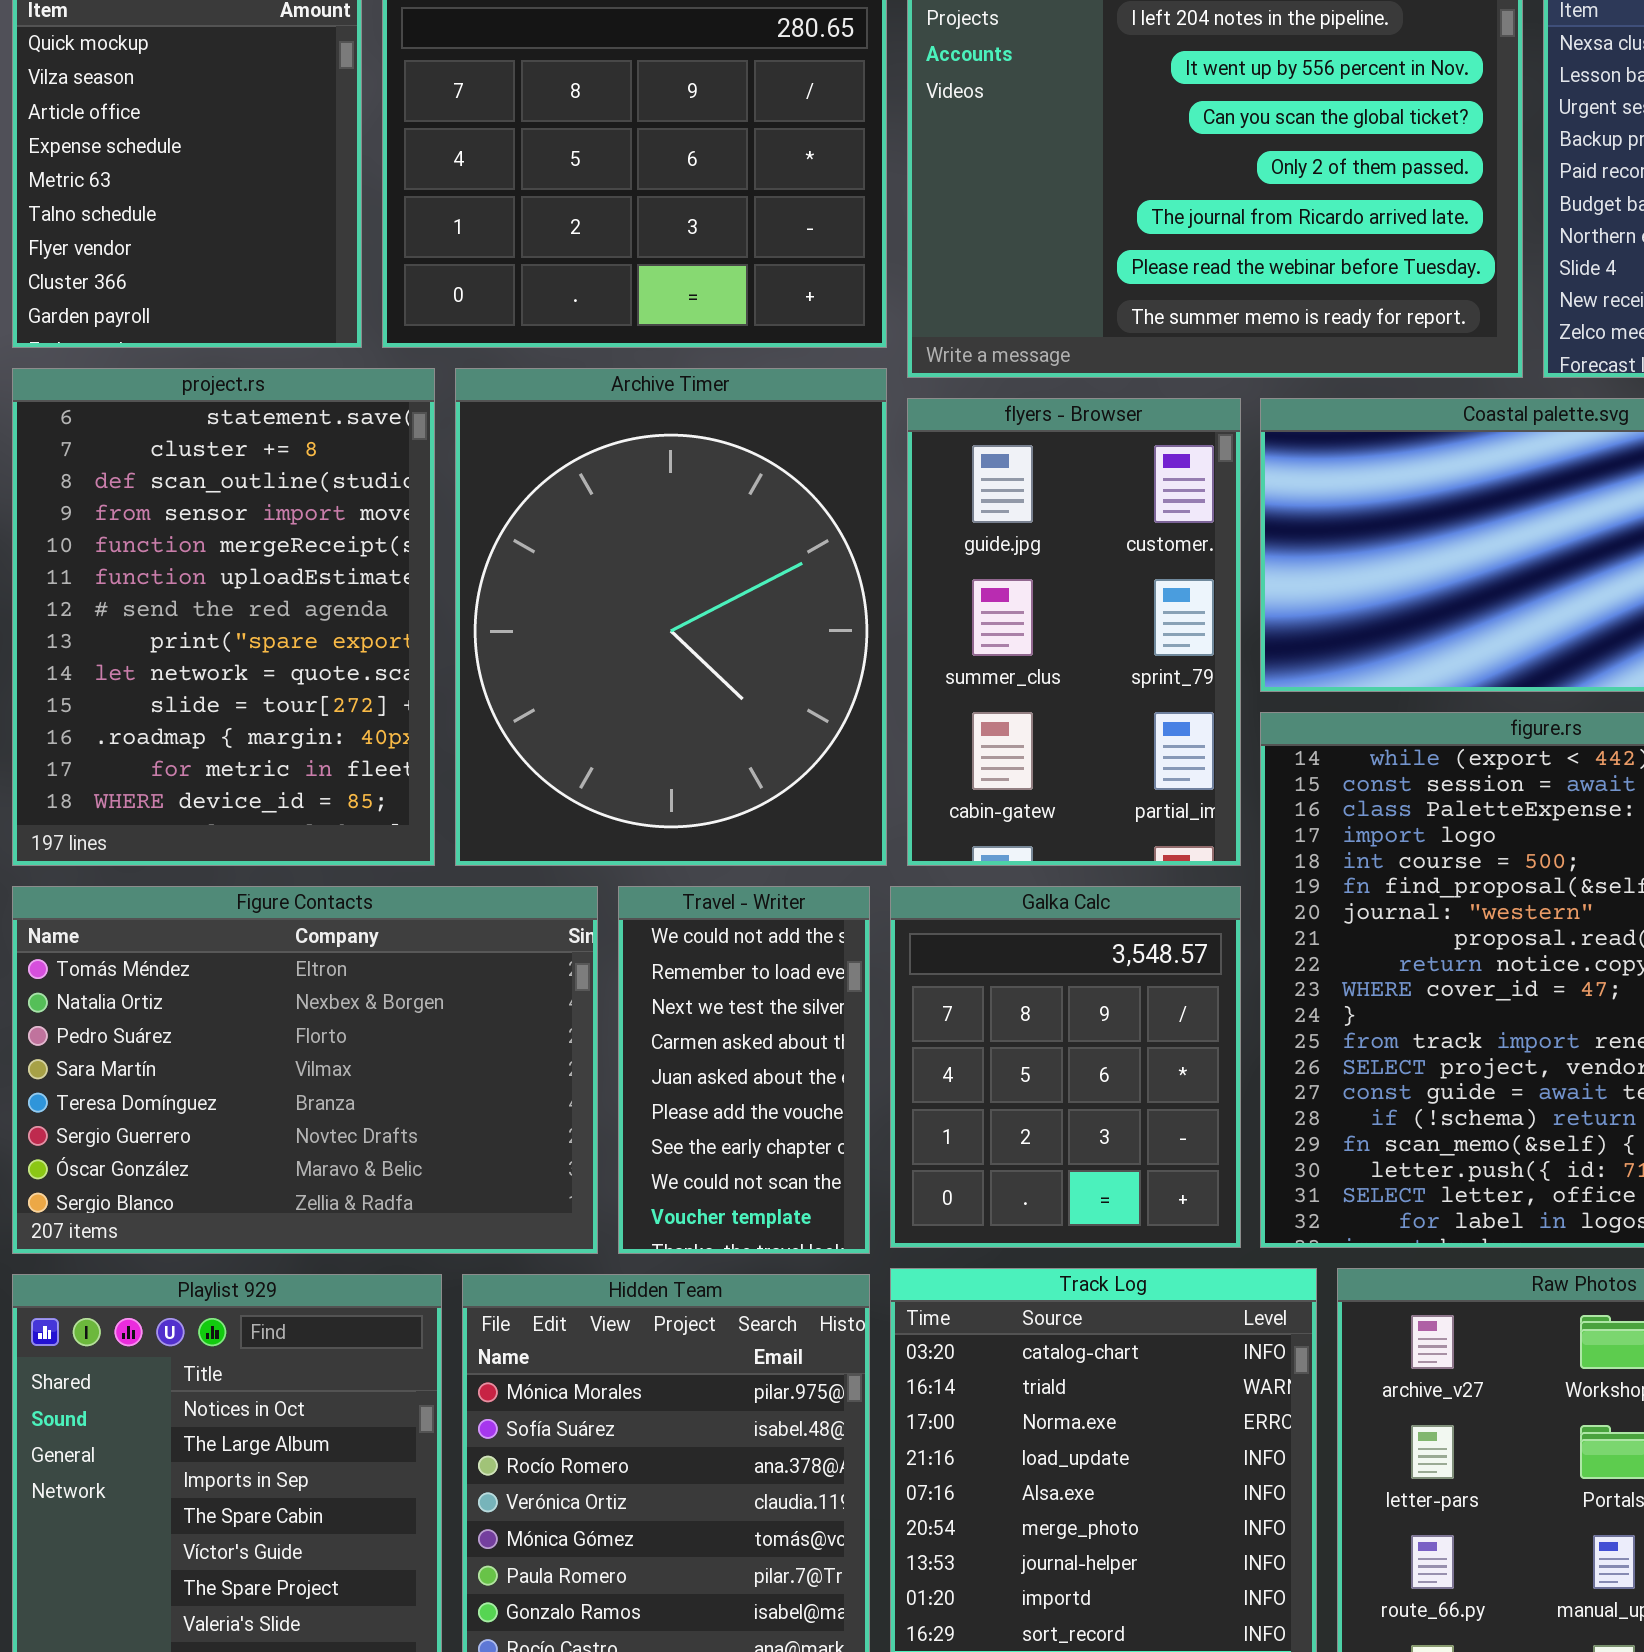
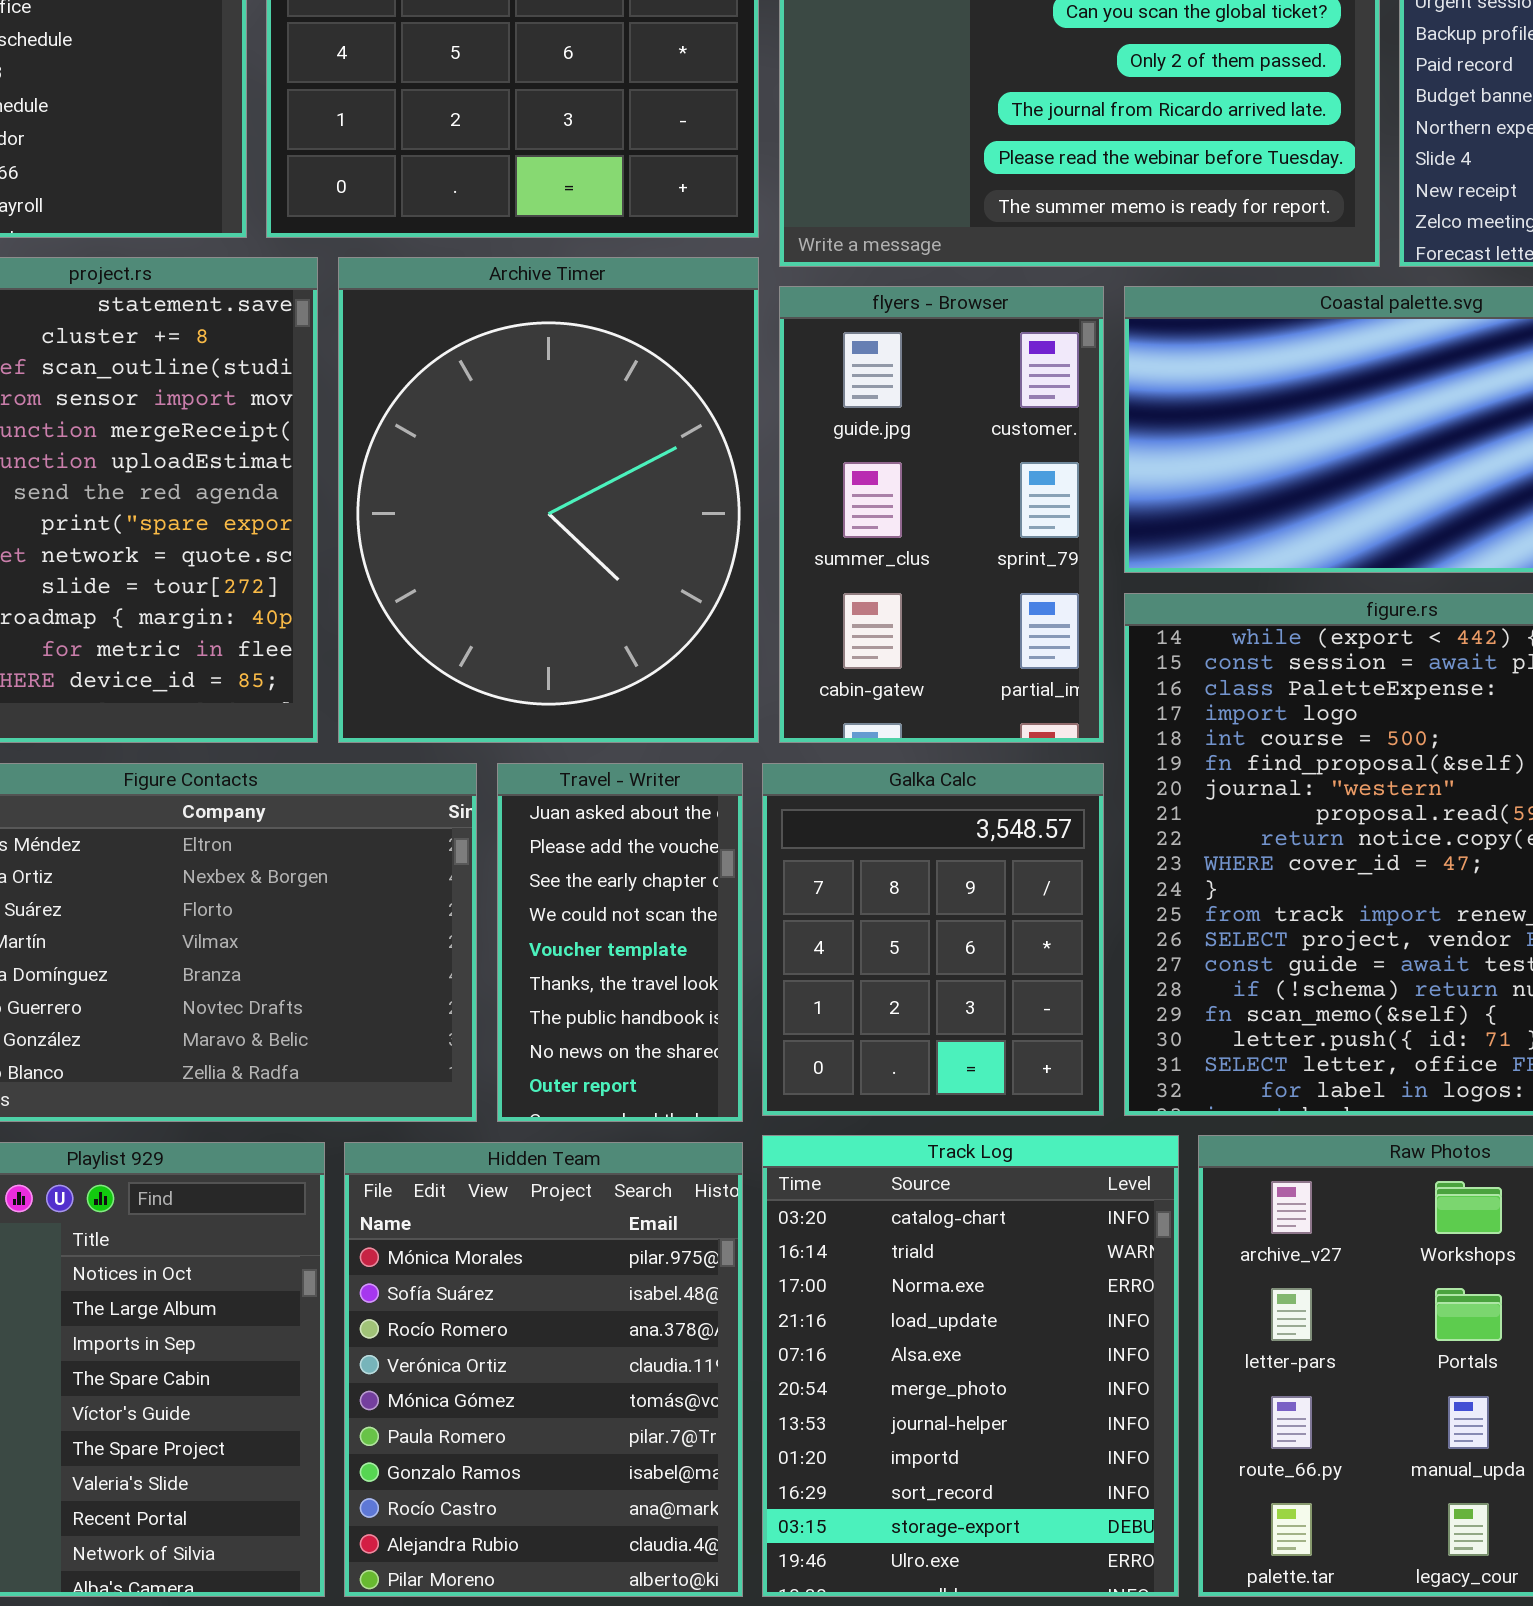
Travel - Writer: [618,886,870,1254] -> [497,763,743,1122], scrolled down 4 rows

